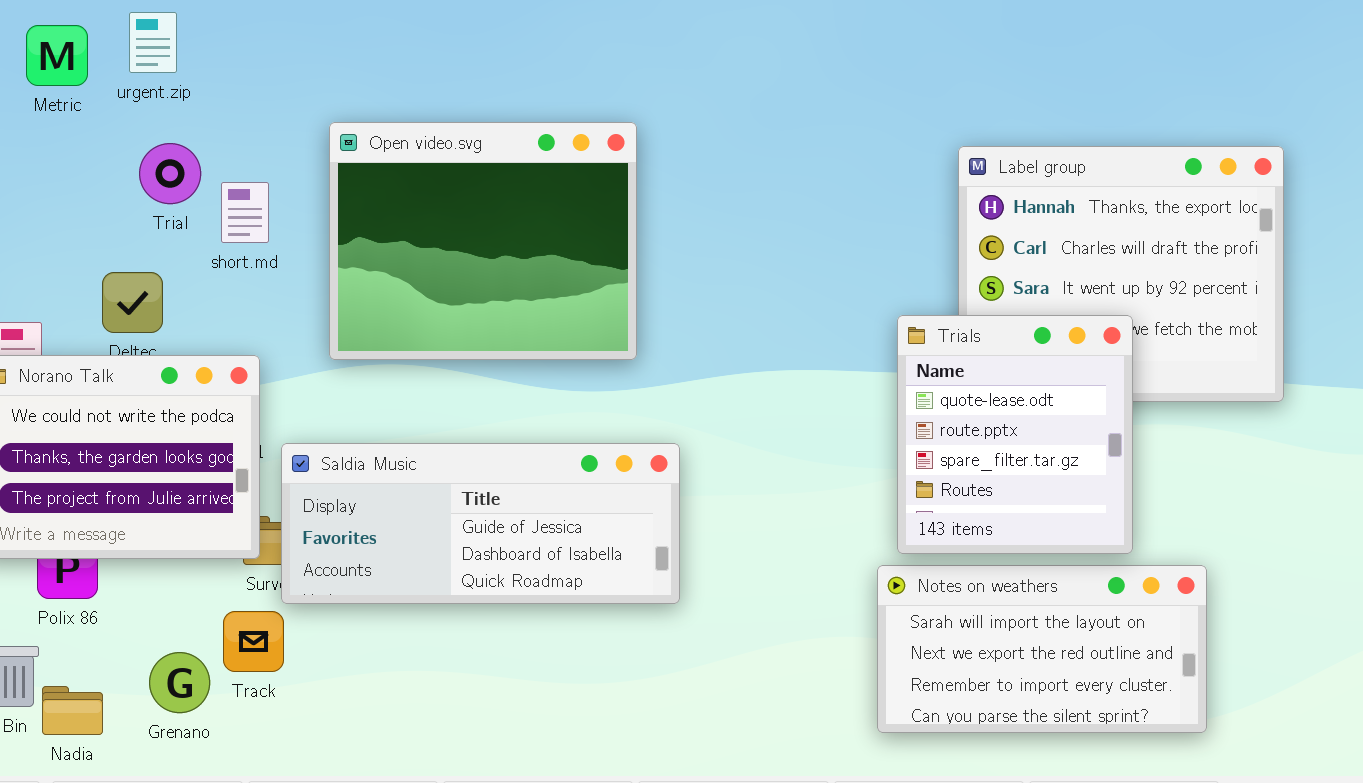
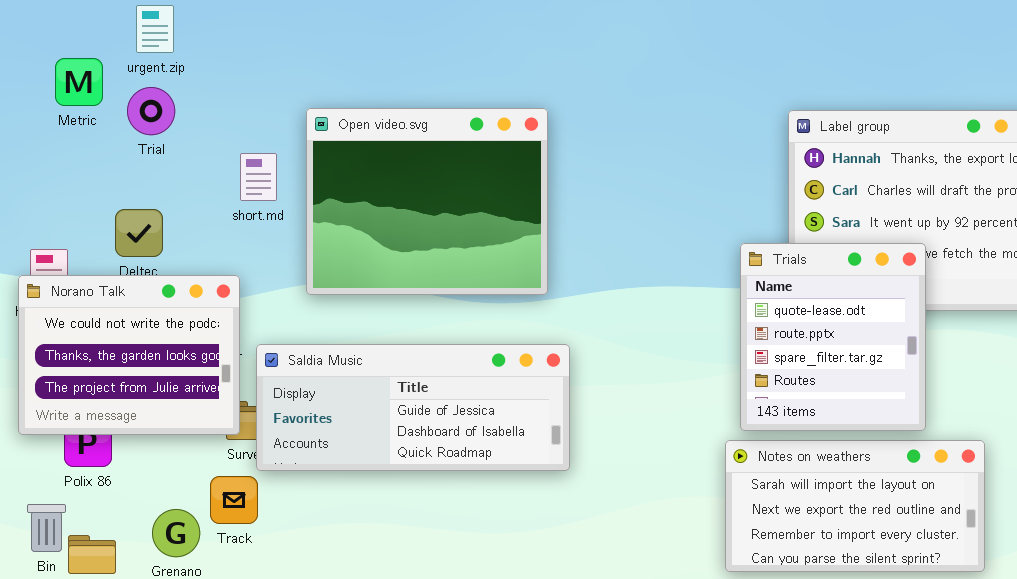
Metric: [26,25,88,86] -> [55,58,103,106], moved
Open video.svg: [329,122,637,360] -> [306,108,548,295], moved
Trial: [139,143,201,204] -> [127,87,175,135], moved
short.md: [221,182,269,243] -> [240,153,277,201], moved

